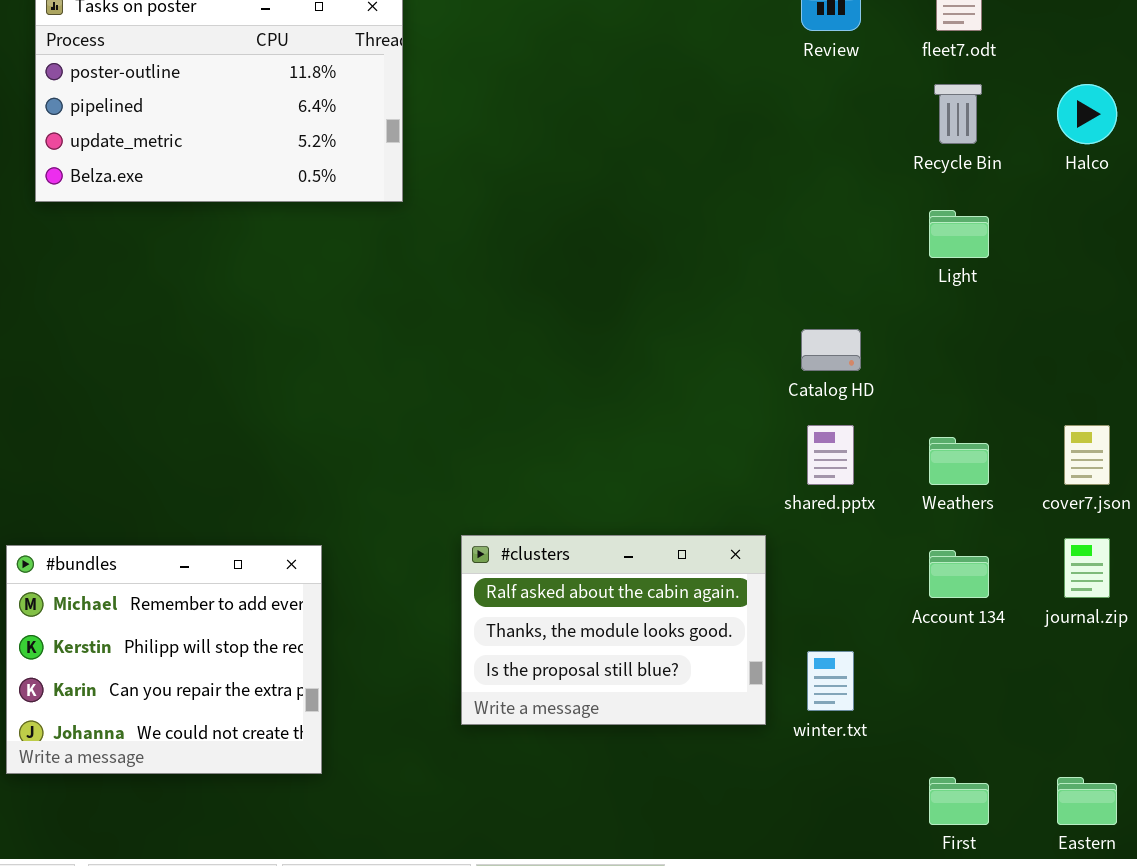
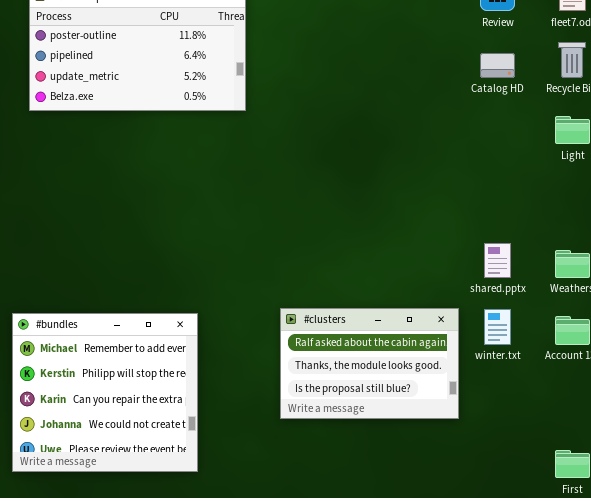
Catalog HD: [801,329,861,371] -> [480,53,515,78], moved
#bundles: [6,545,322,774] -> [12,313,198,472], resized
winter.txt: [807,651,854,711] -> [484,309,511,345], moved

